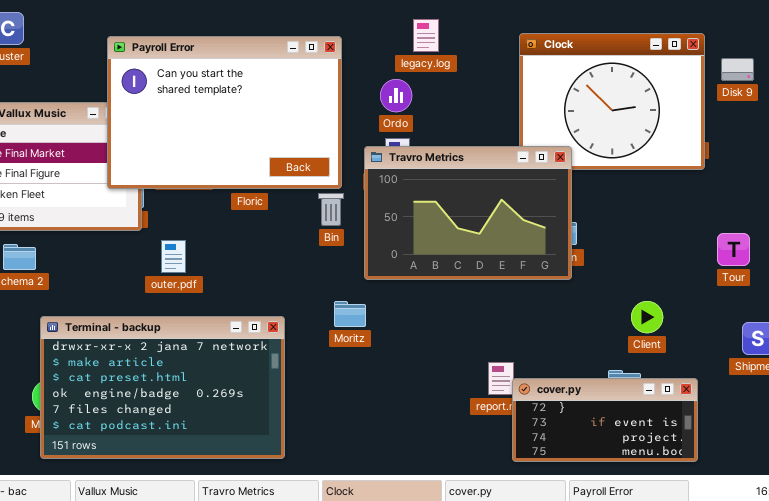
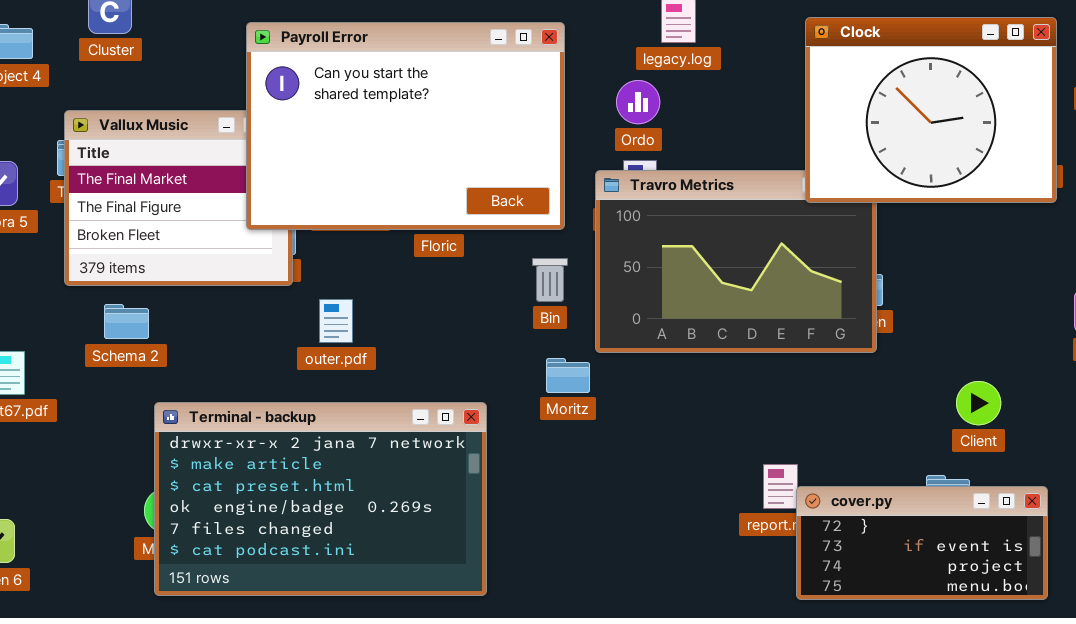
Clock: [519,33,705,170] -> [805,17,1057,203], raised
Bin: [318,193,344,226] -> [532,258,568,302], moved
Moritz: [334,301,366,327] -> [546,358,590,393], moved

